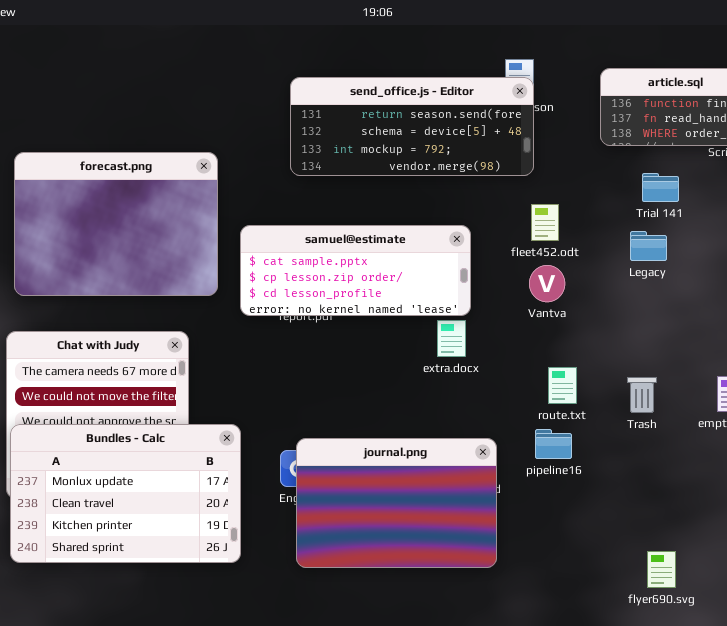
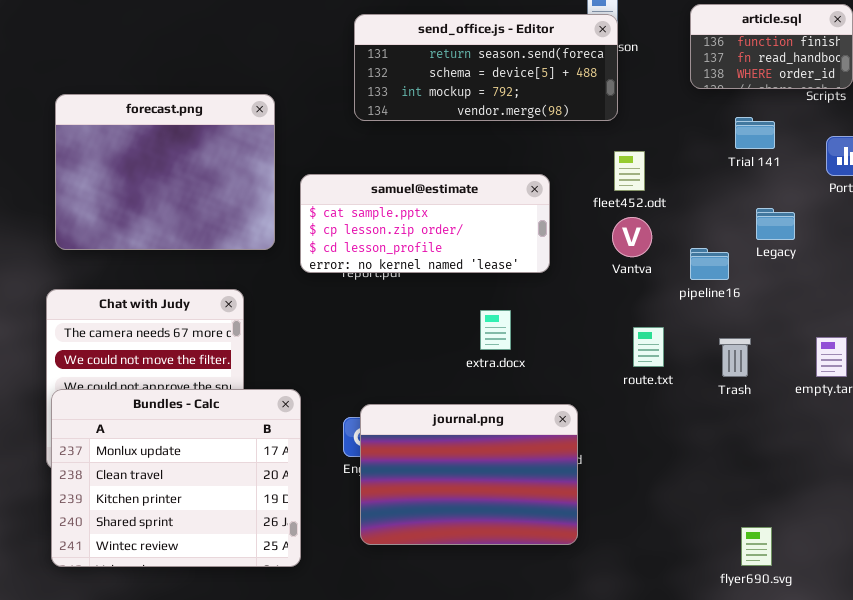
Legacy: [630,231,667,261] -> [756,208,795,240], moved
extra.docx: [437,320,466,357] -> [480,310,511,350], moved
Bundles - Calc: [10,424,241,563] -> [51,389,301,567], resized
pipeline16: [535,429,572,459] -> [690,248,729,280], moved

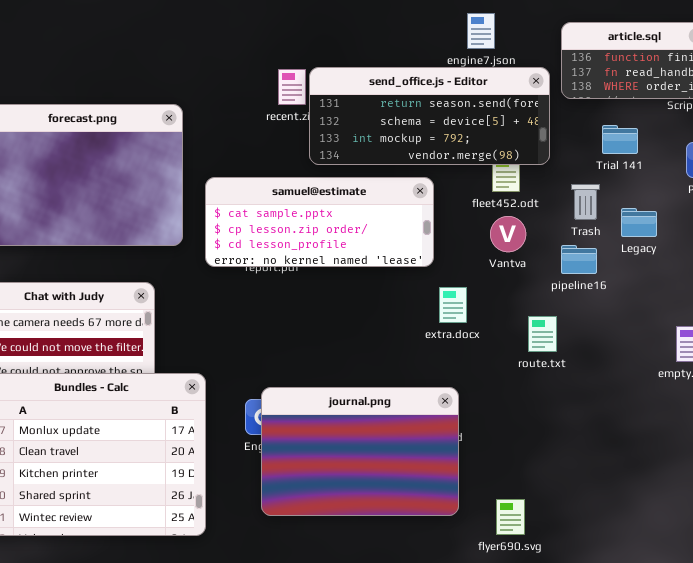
send_office.js - Editor: [354,14,618,121] -> [309,67,550,165], moved
extra.docx: [480,310,511,350] -> [439,287,467,323], moved
route.txt: [633,327,664,367] -> [528,316,557,352], moved
Trash: [719,338,751,377] -> [571,184,600,220], moved
flyer690.svg: [741,527,772,566] -> [496,499,525,535], moved

